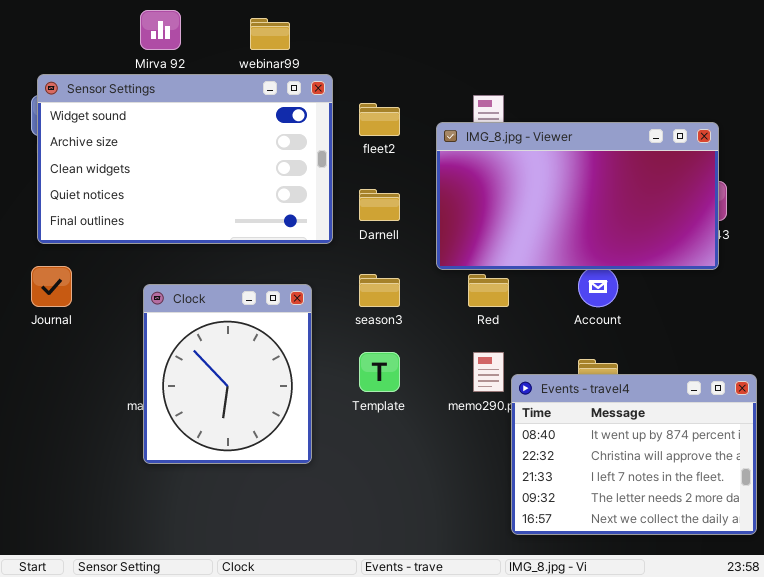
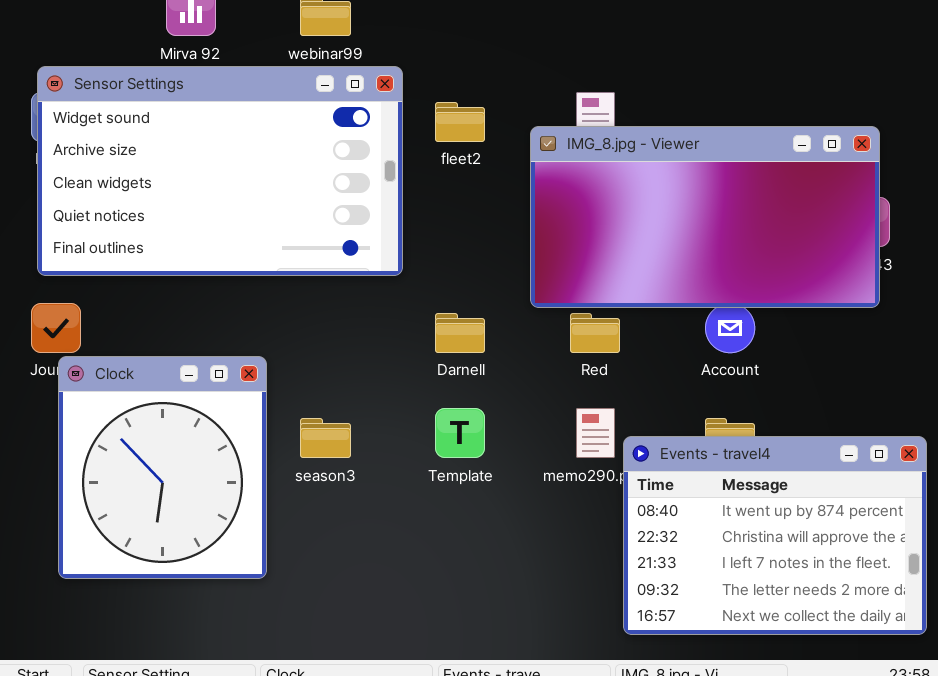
Darnell: [359,189,400,221] -> [435,313,485,353], moved
season3: [359,274,400,307] -> [300,418,351,458], moved
Clock: [143,284,312,464] -> [58,356,267,579], moved

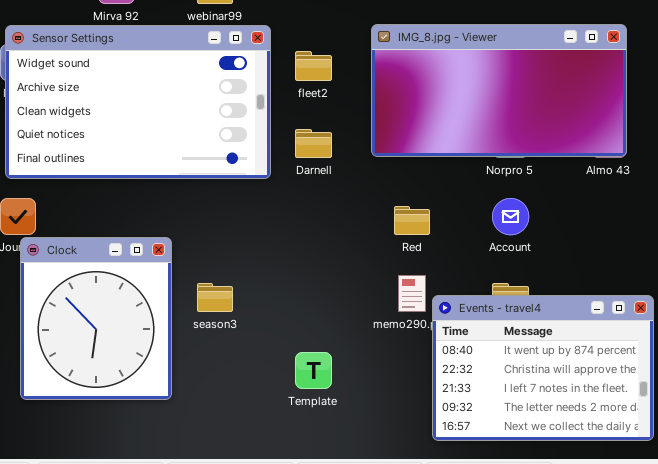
IMG_8.jpg - Viewer: [530,126,880,308] -> [371,24,627,157], moved
Darnell: [435,313,485,353] -> [295,129,332,158], moved
Template: [435,408,485,458] -> [295,352,332,389], moved

